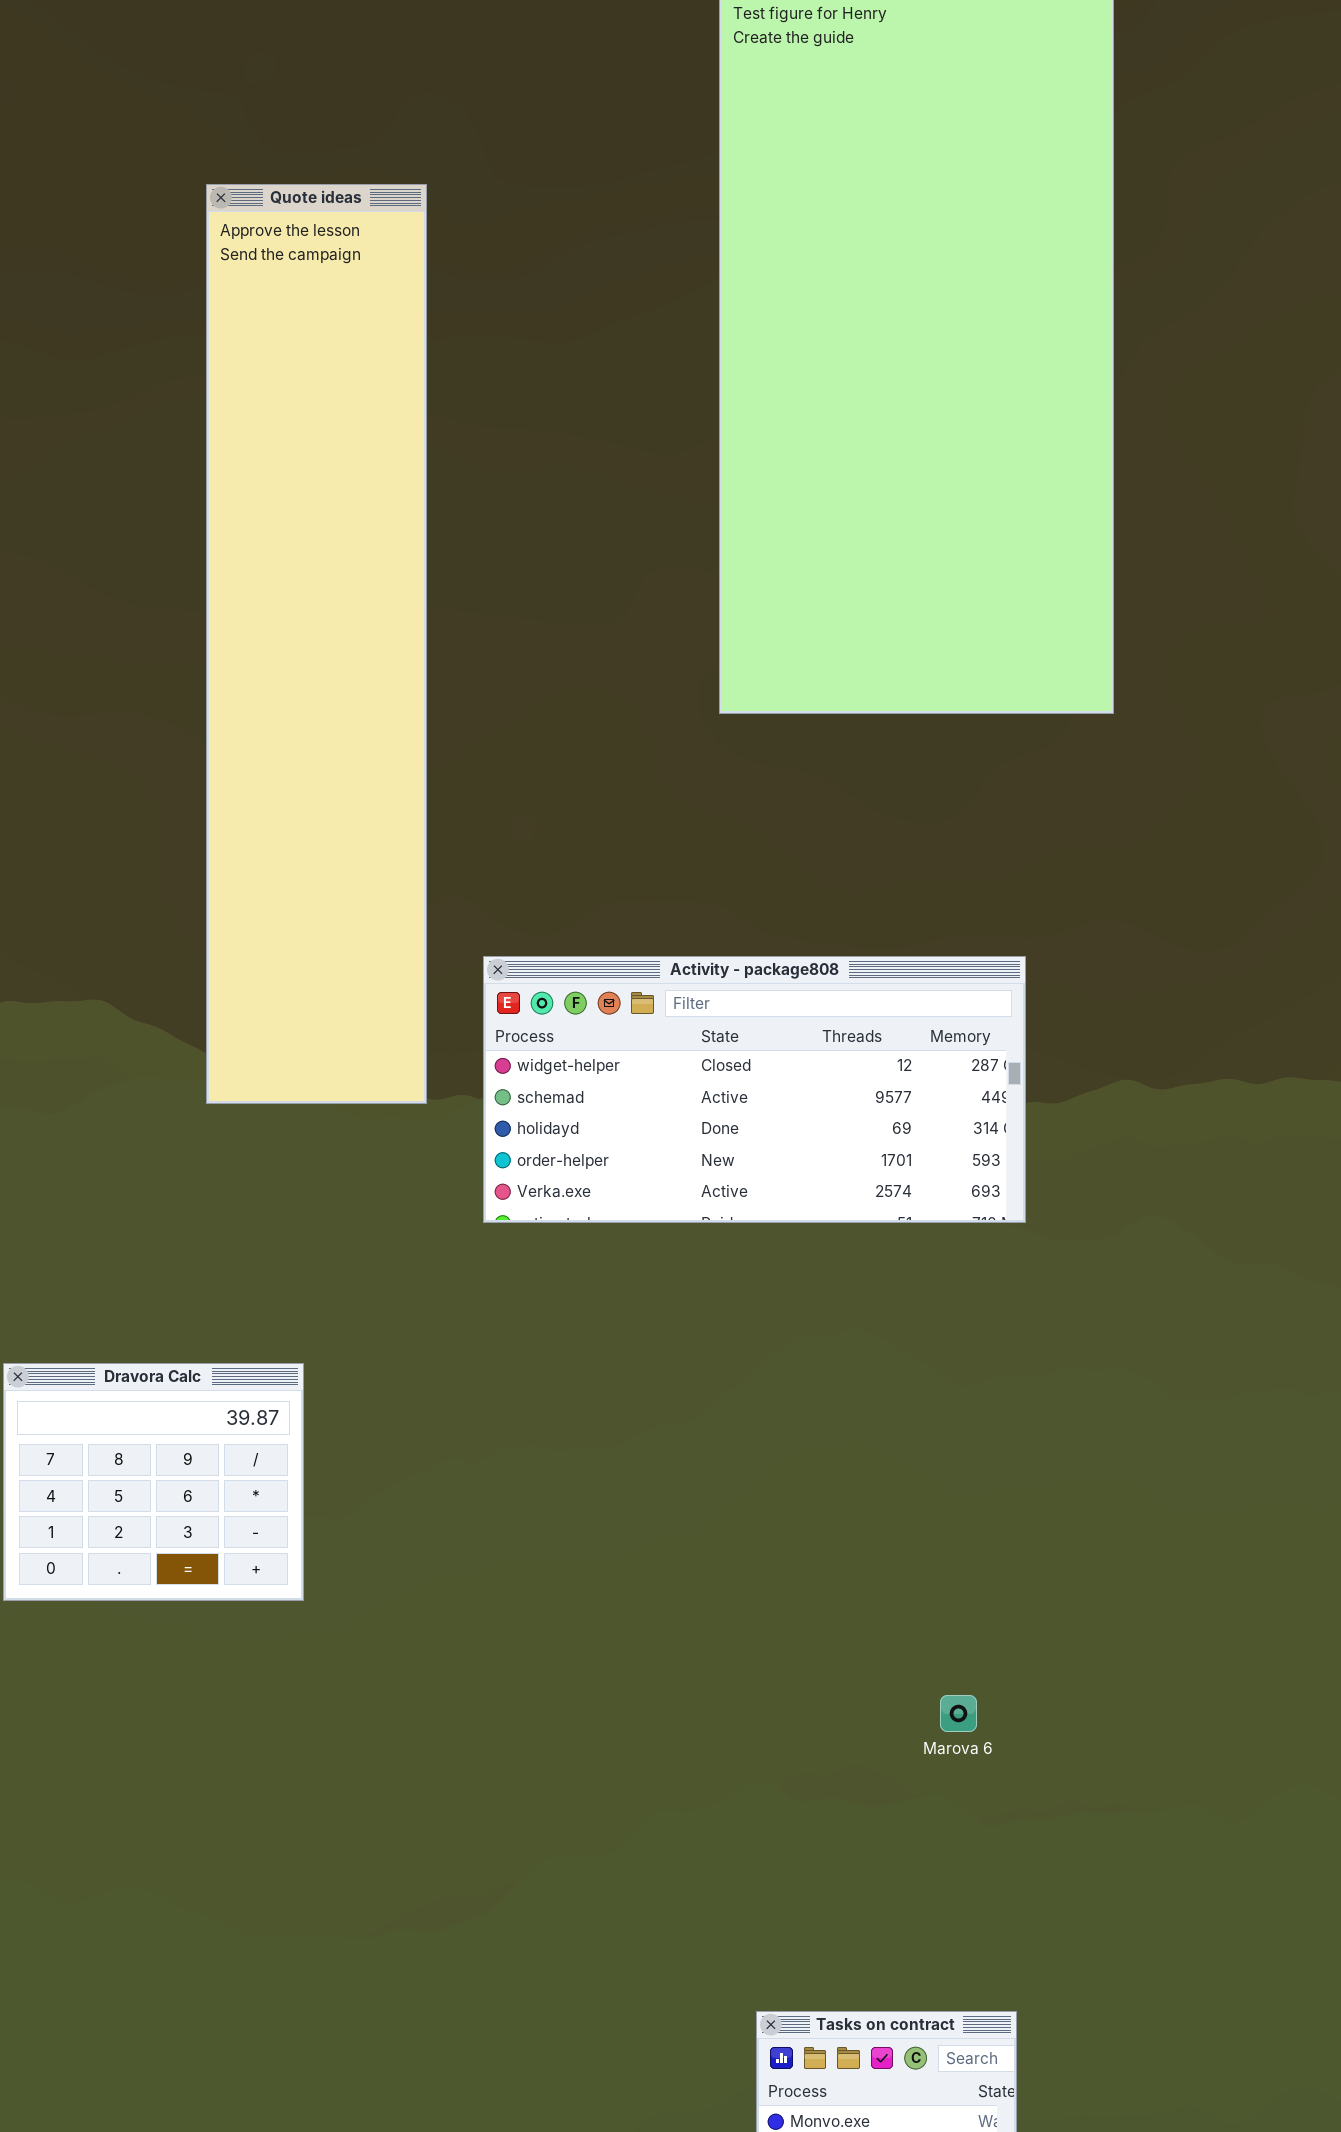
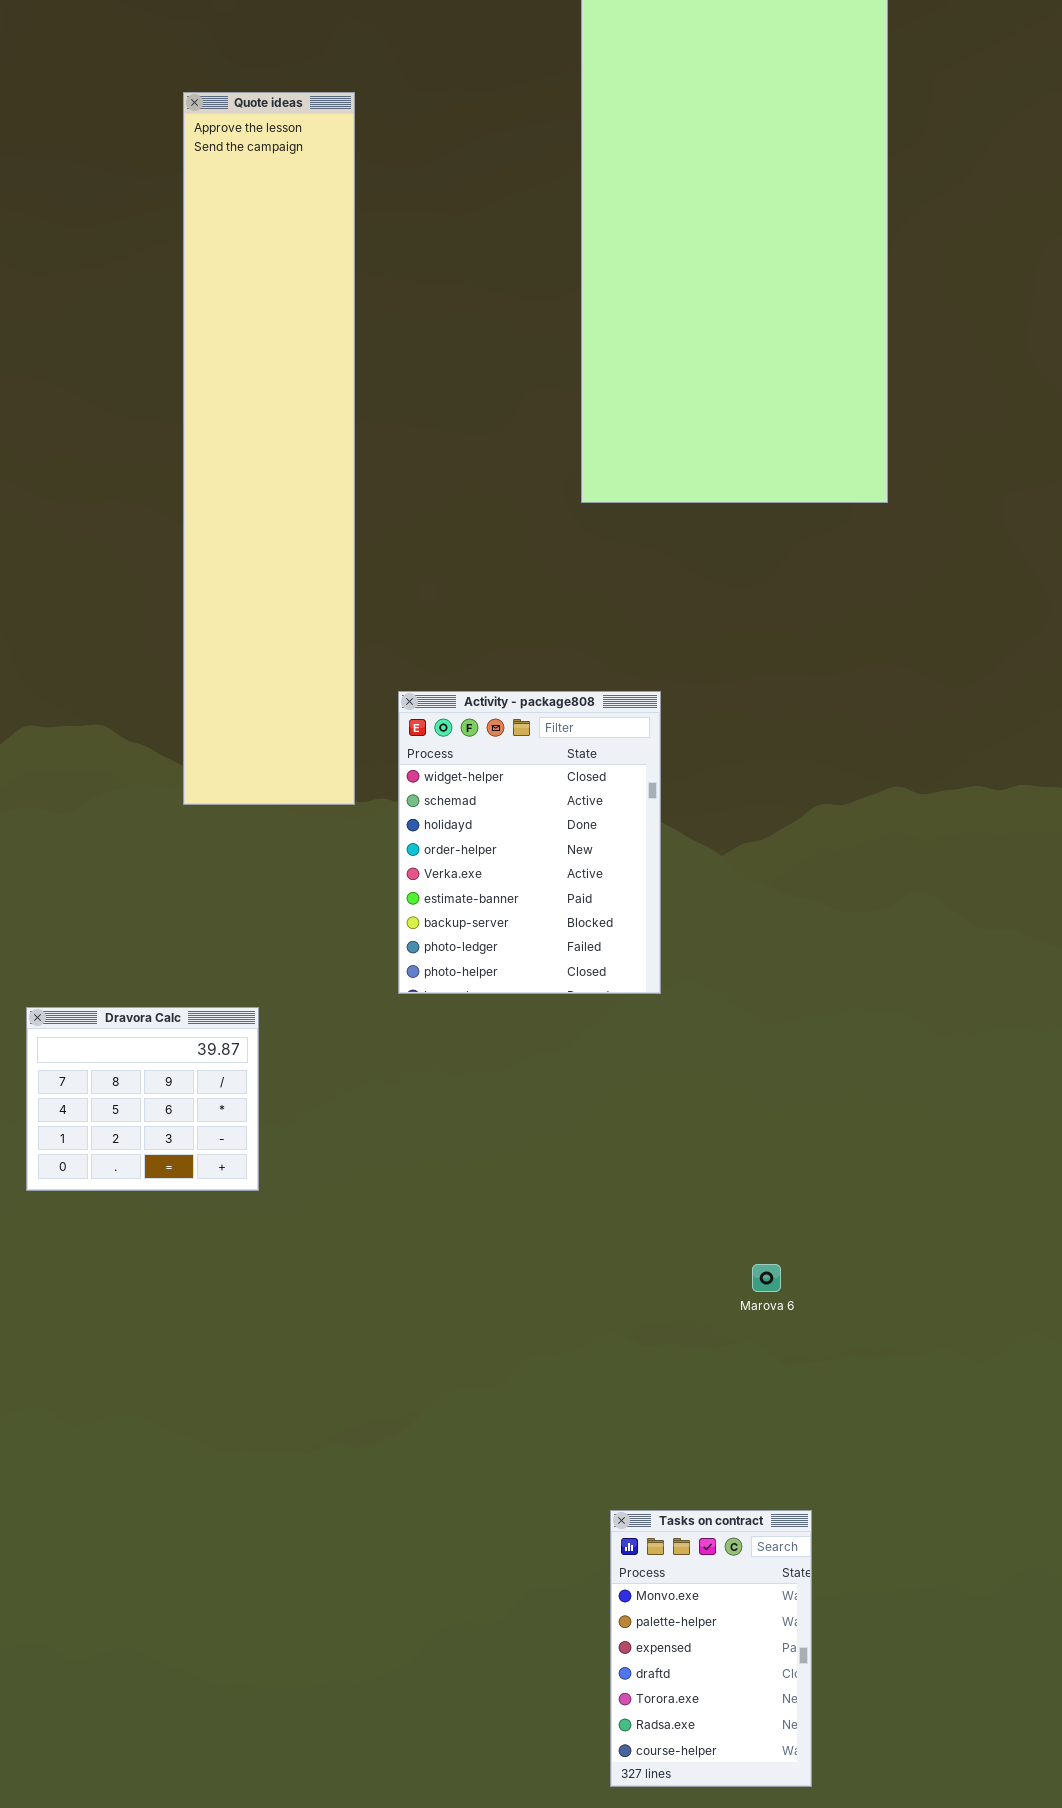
Activity - package808: [483,956,1026,1223] -> [398,691,661,994], resized

